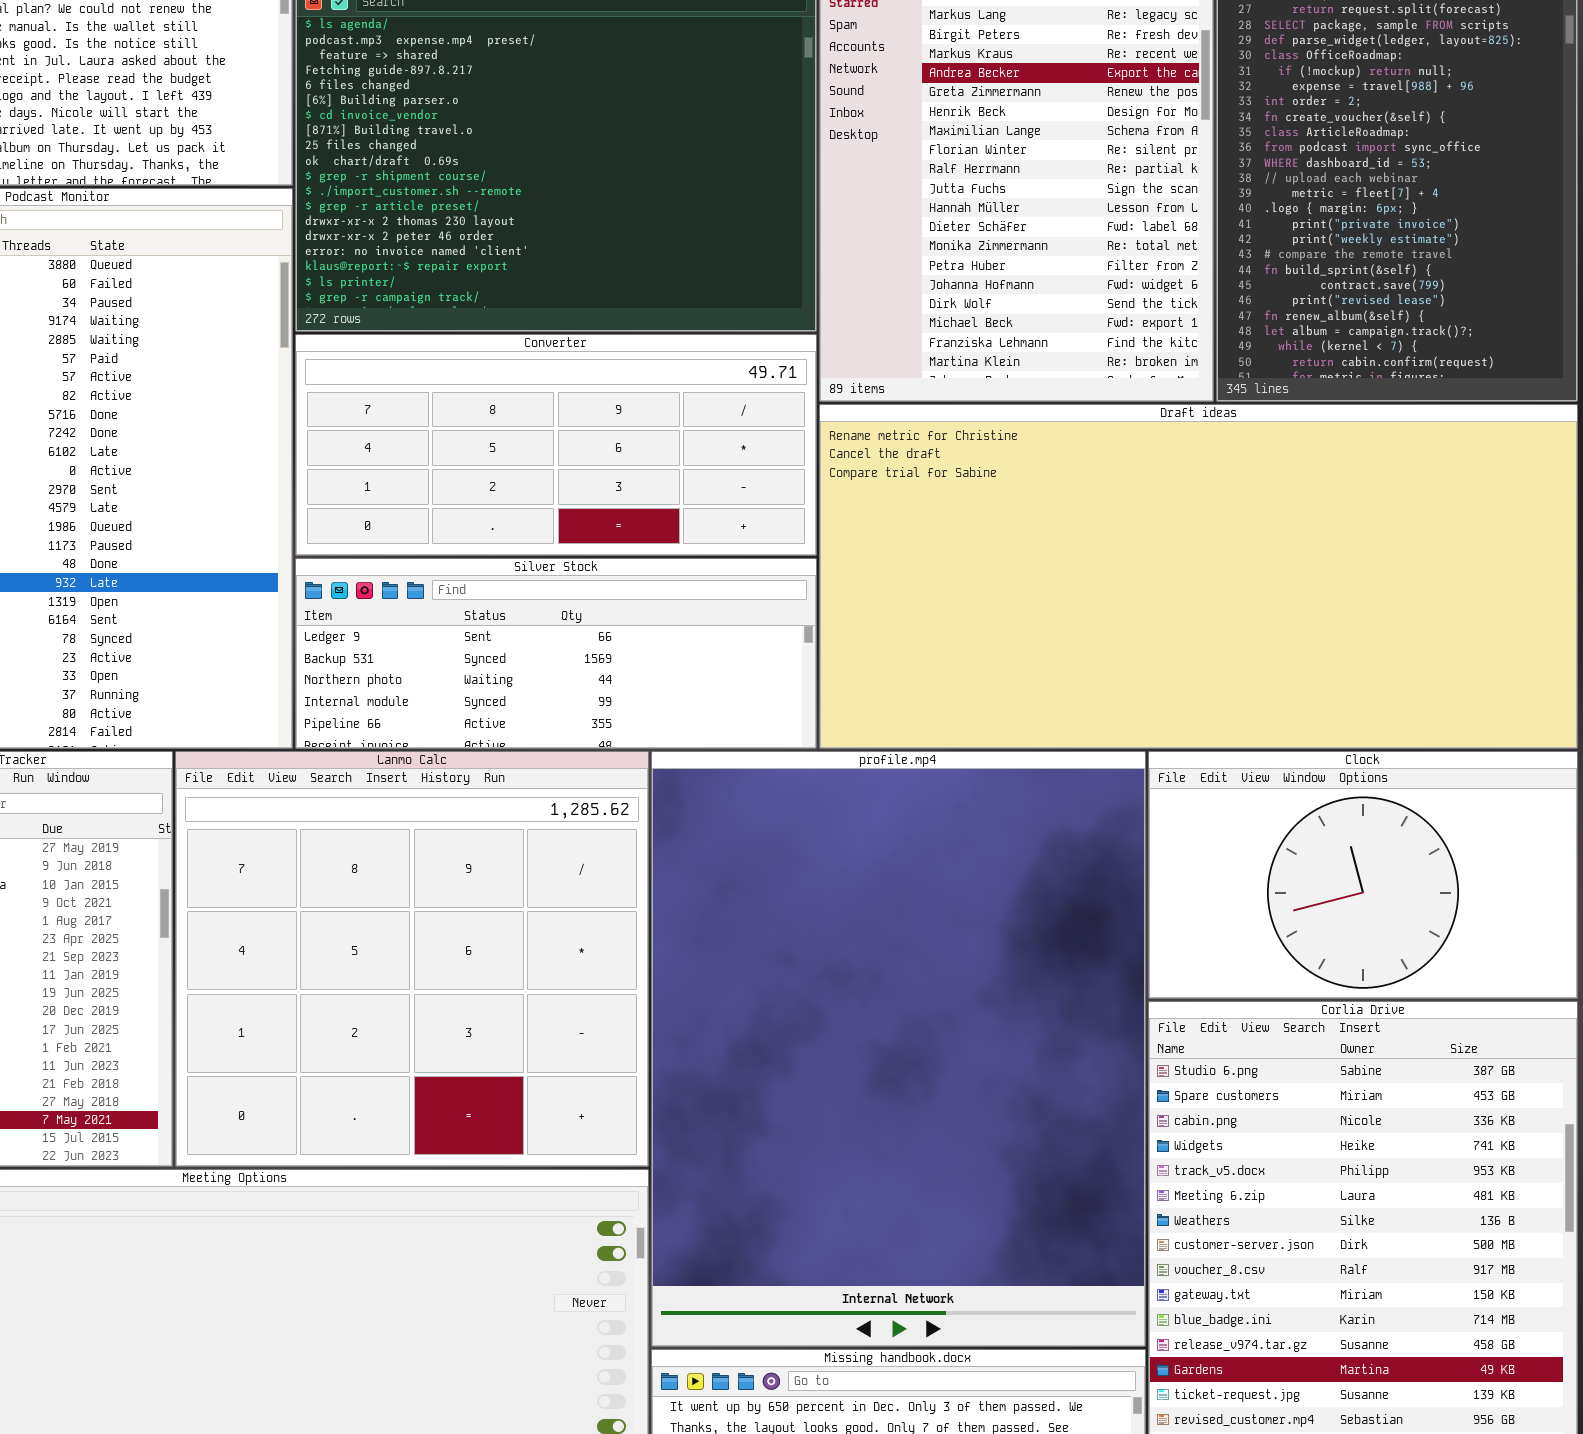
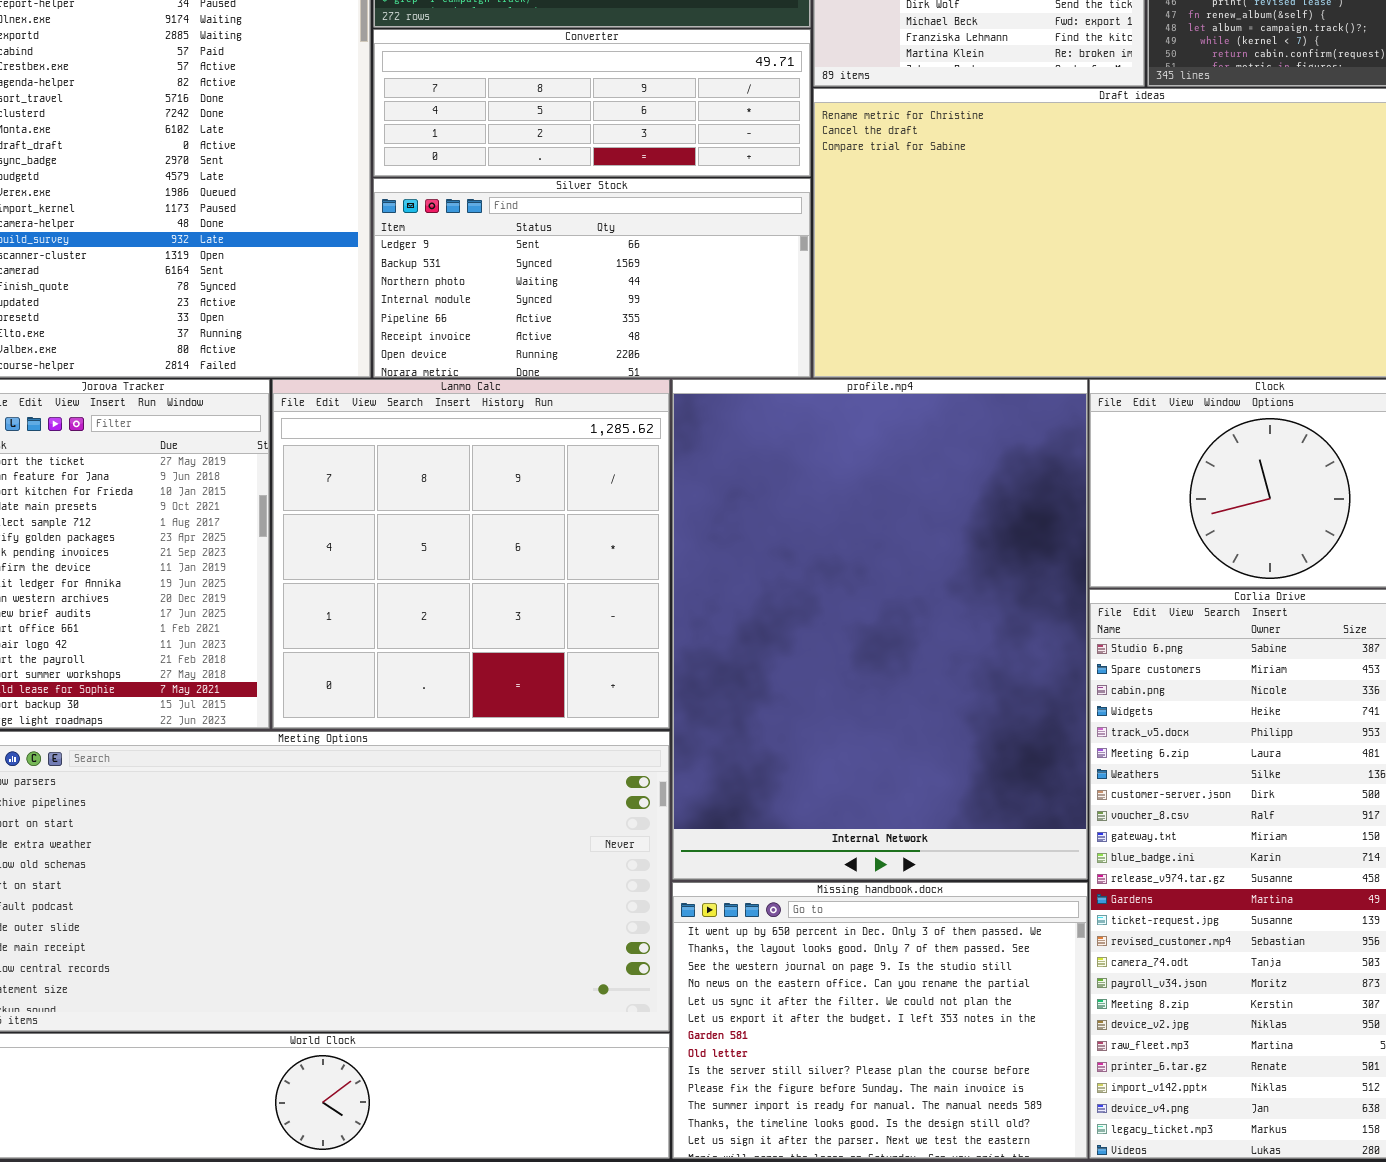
Converter: [295,334,817,556] -> [373,29,811,177], resized
Silver Stock: [295,558,817,749] -> [373,178,811,378], resized

